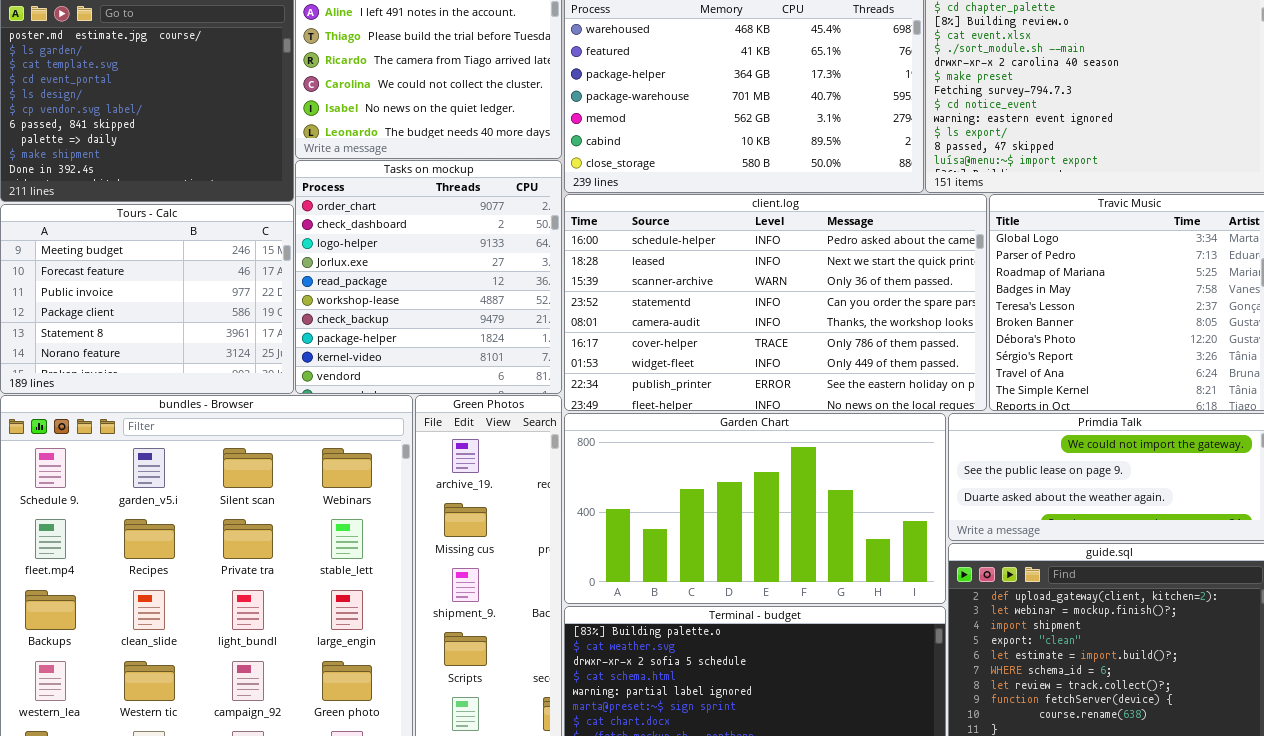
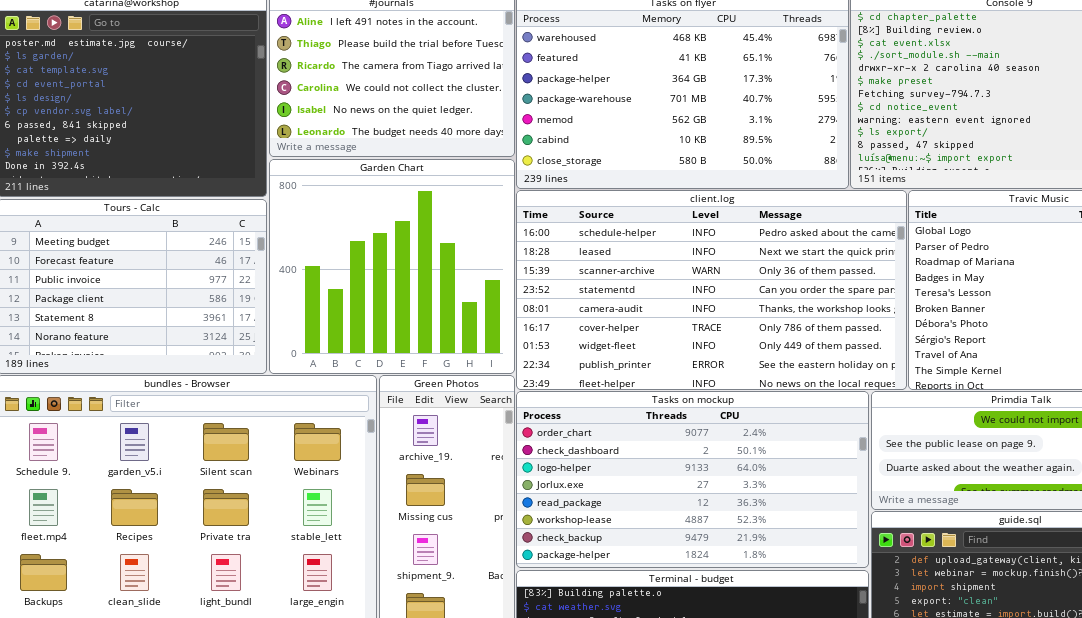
Tasks on mockup: [295,160,562,394] -> [516,391,869,568], moved, resized
Garden Chart: [564,413,946,604] -> [269,159,515,374], moved, resized

